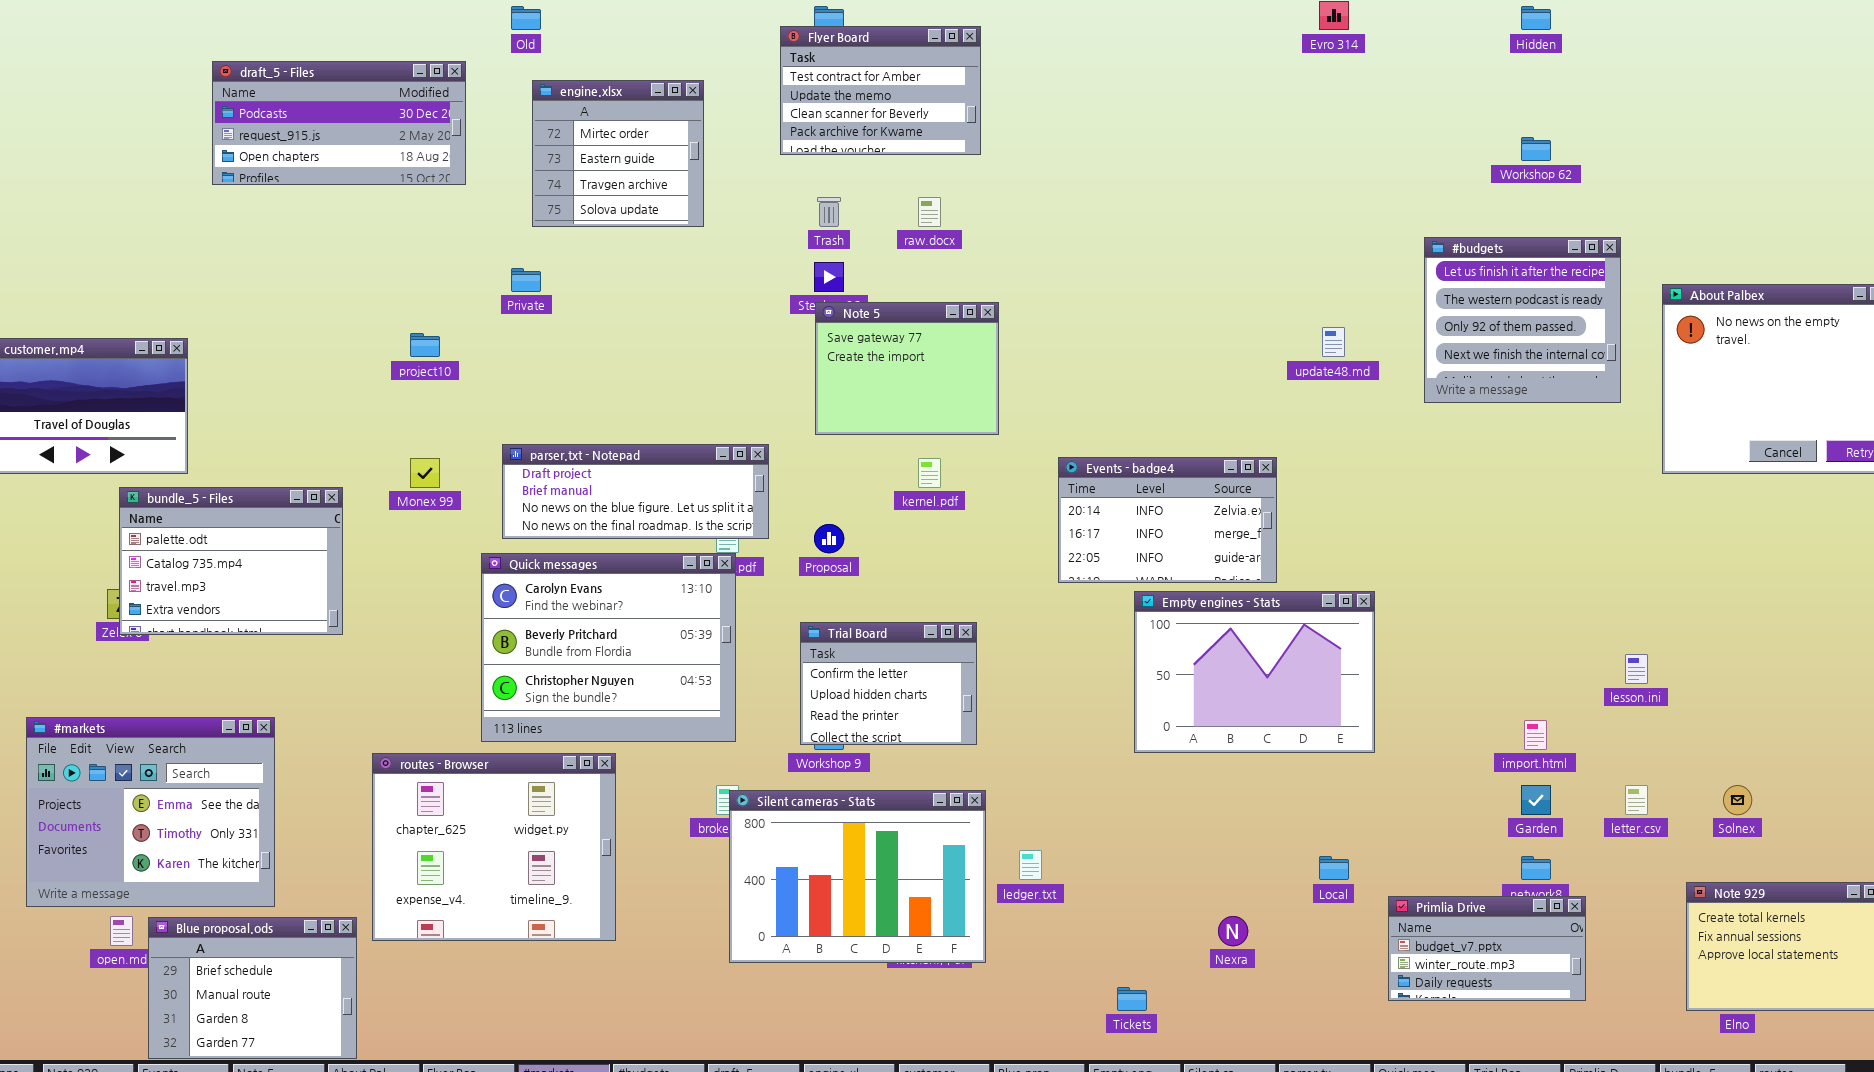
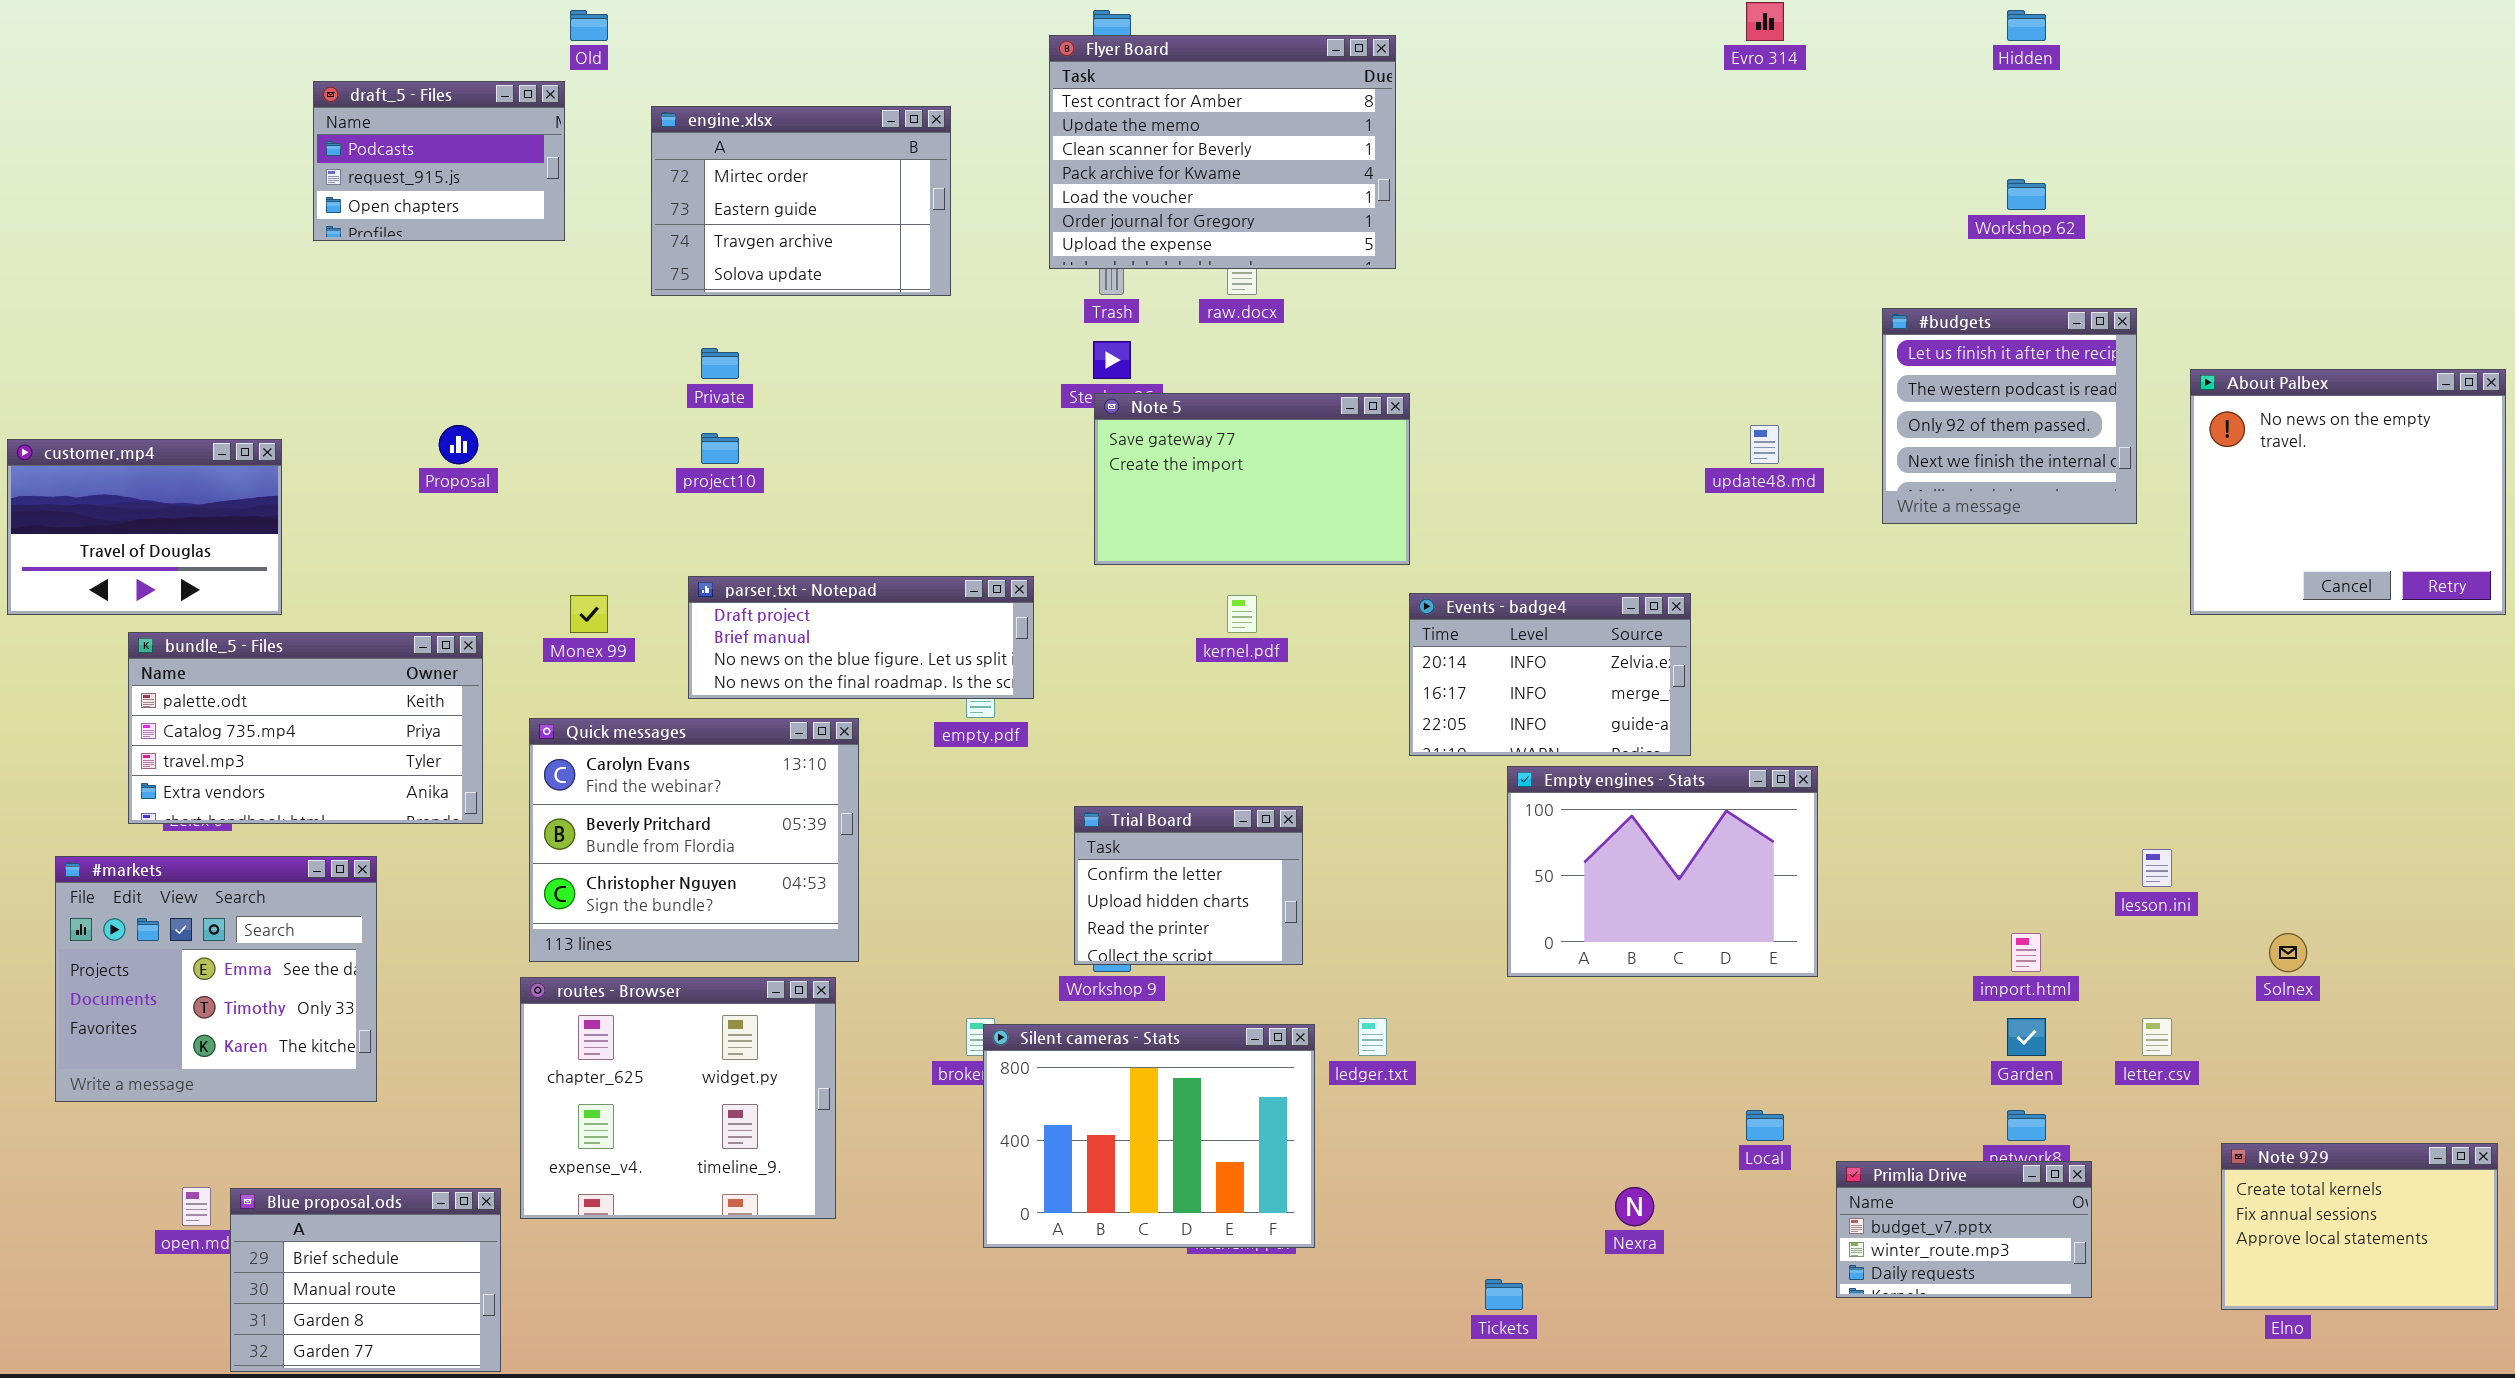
Old: [511,6,541,30] -> [570,10,608,41], moved
Flyer Board: [780,26,981,155] -> [1049,35,1396,269], resized
draft_5 - Files: [212,61,466,185] -> [313,81,565,241], resized
engine.xlsx: [532,80,704,227] -> [651,106,951,296], resized
Note 5: [815,302,999,435] -> [1094,393,1410,565], resized
project10: [410,333,440,357] -> [701,433,739,464], moved
bundle_5 - Files: [119,487,343,635] -> [128,632,483,824], resized
Proposal: [814,524,844,553] -> [439,425,478,464], moved
Quick messages: [481,553,736,742] -> [529,718,859,962], moved
#markets: [26,717,275,907] -> [55,856,377,1102], moved
Solnex: [1723,785,1752,815] -> [2269,933,2307,972], moved
ledger.txt: [1019,850,1042,880] -> [1358,1018,1387,1056], moved

